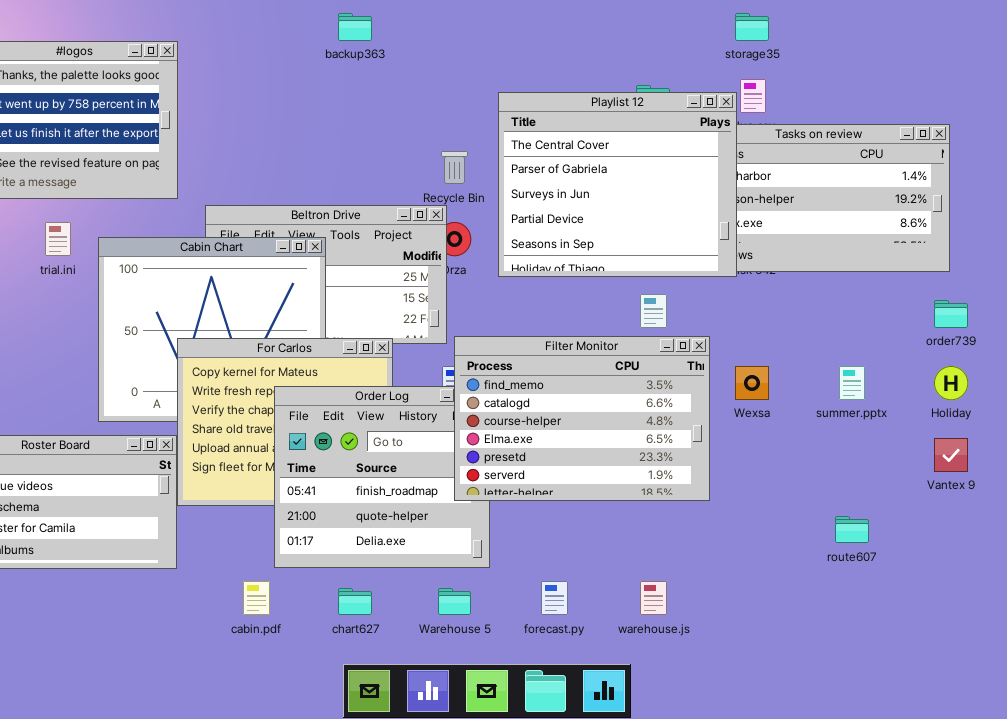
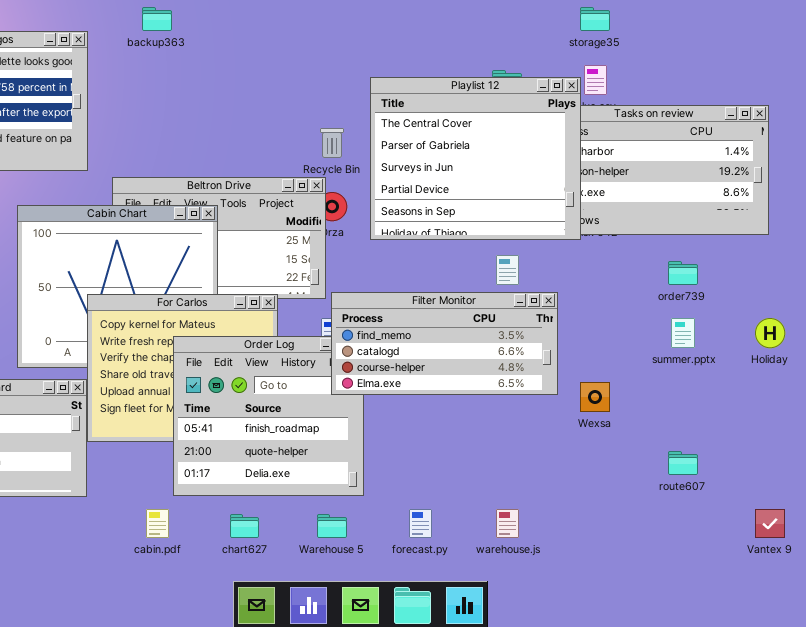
backup363: [338,13,372,41] -> [142,7,172,31], moved
order739: [934,300,968,328] -> [668,261,698,285], moved
Filter Monitor: [454,336,710,501] -> [331,292,558,395], resized
Wexsa: [735,366,769,400] -> [580,382,610,412], moved
Vantex 9: [934,438,968,472] -> [755,509,785,538], moved

